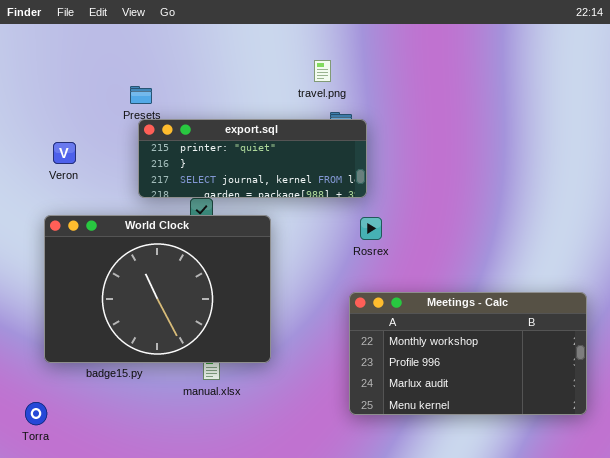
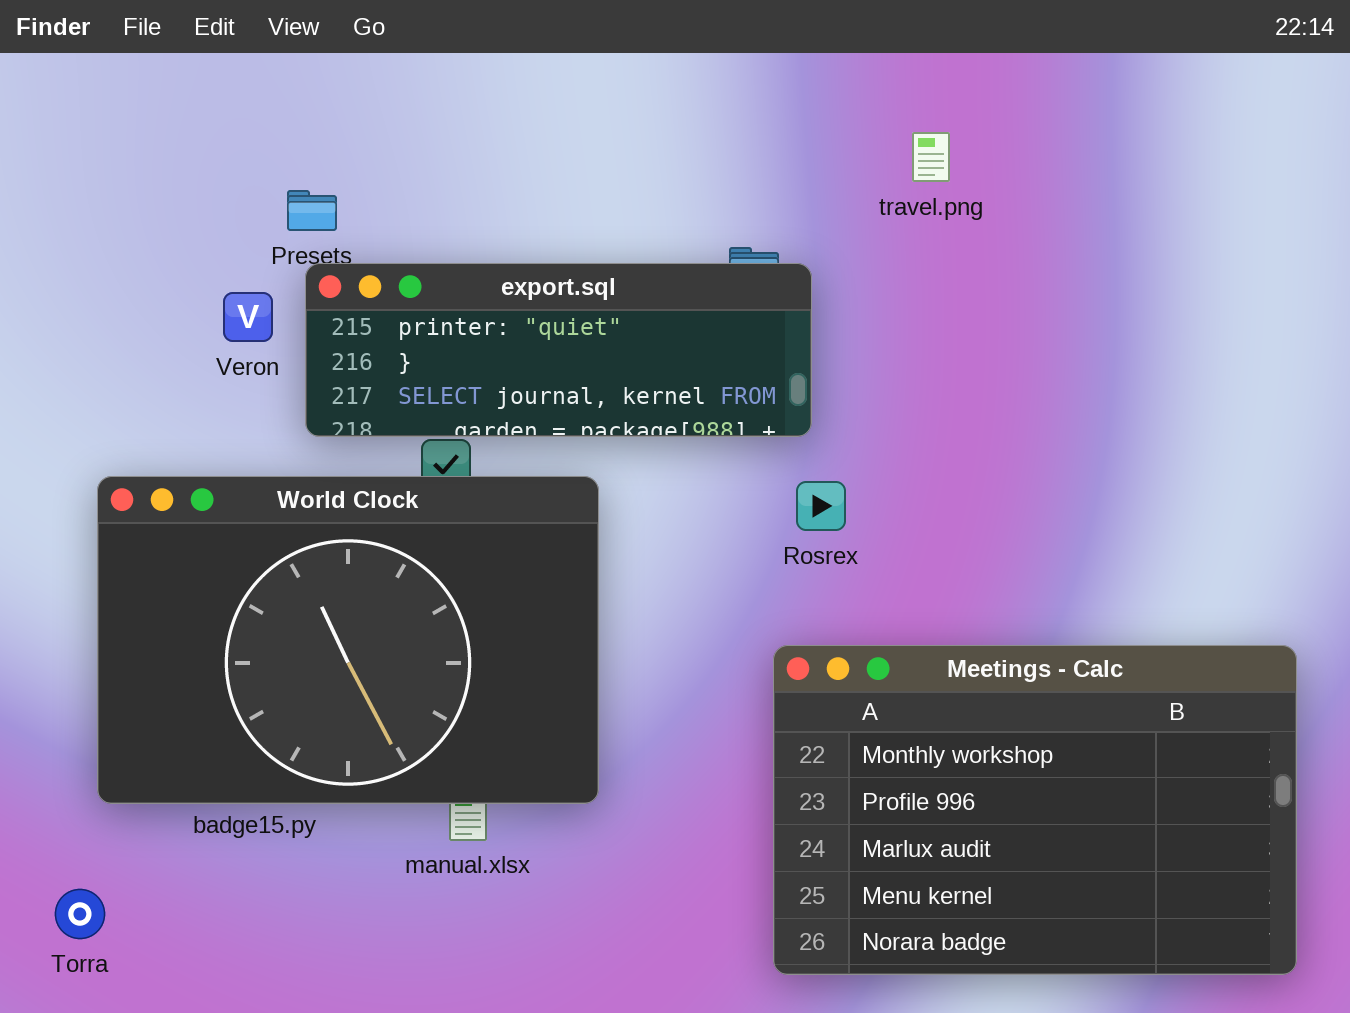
travel.png: [314,60,331,82] -> [912,132,950,182], moved
Veron: [53,142,76,164] -> [223,292,273,342], moved
Meetings - Calc: [349,292,587,415] -> [773,645,1297,975], resized

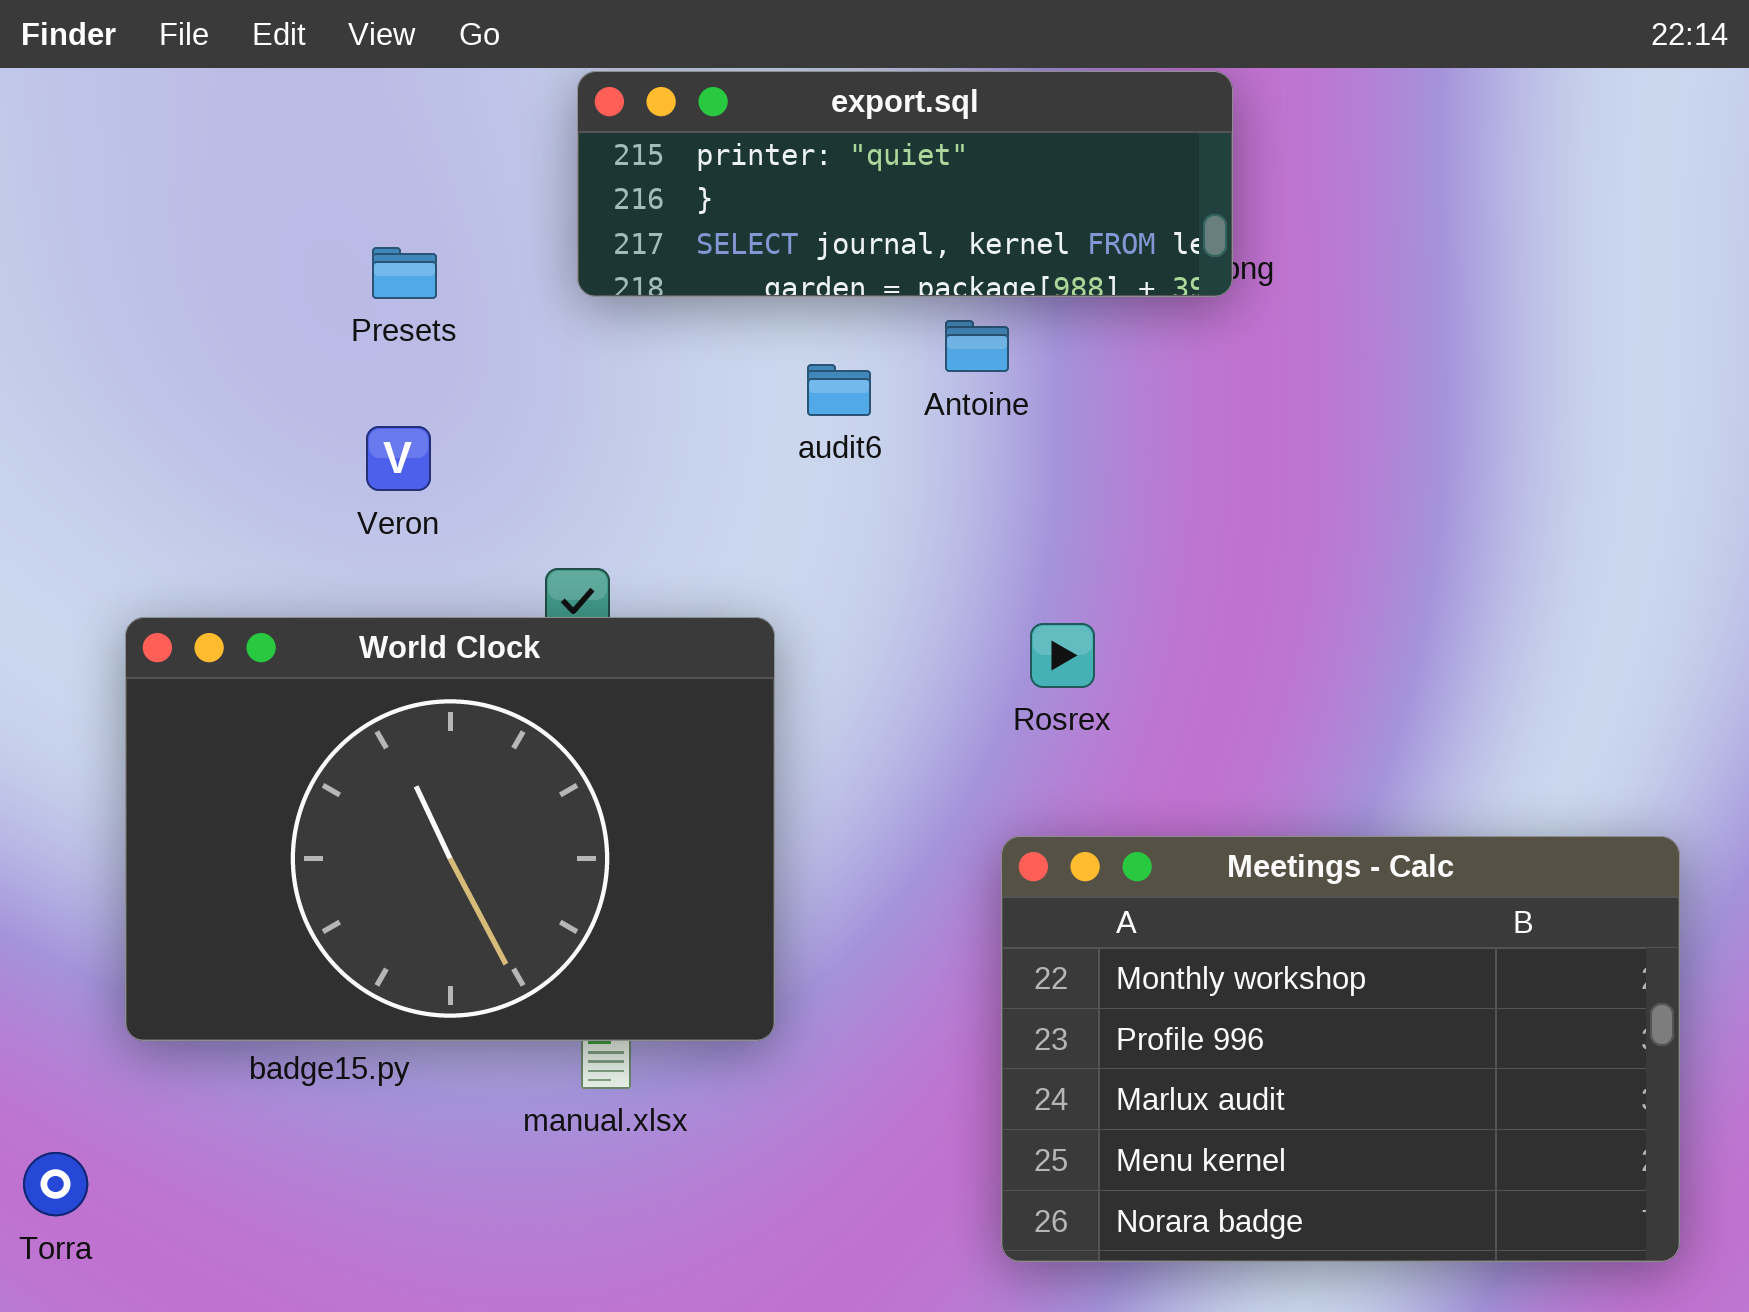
export.sql: [305,263,812,437] -> [577,71,1233,297], moved
Veron: [223,292,273,342] -> [366,426,431,491], moved
Torra: [55,889,105,939] -> [23,1152,88,1216], moved

